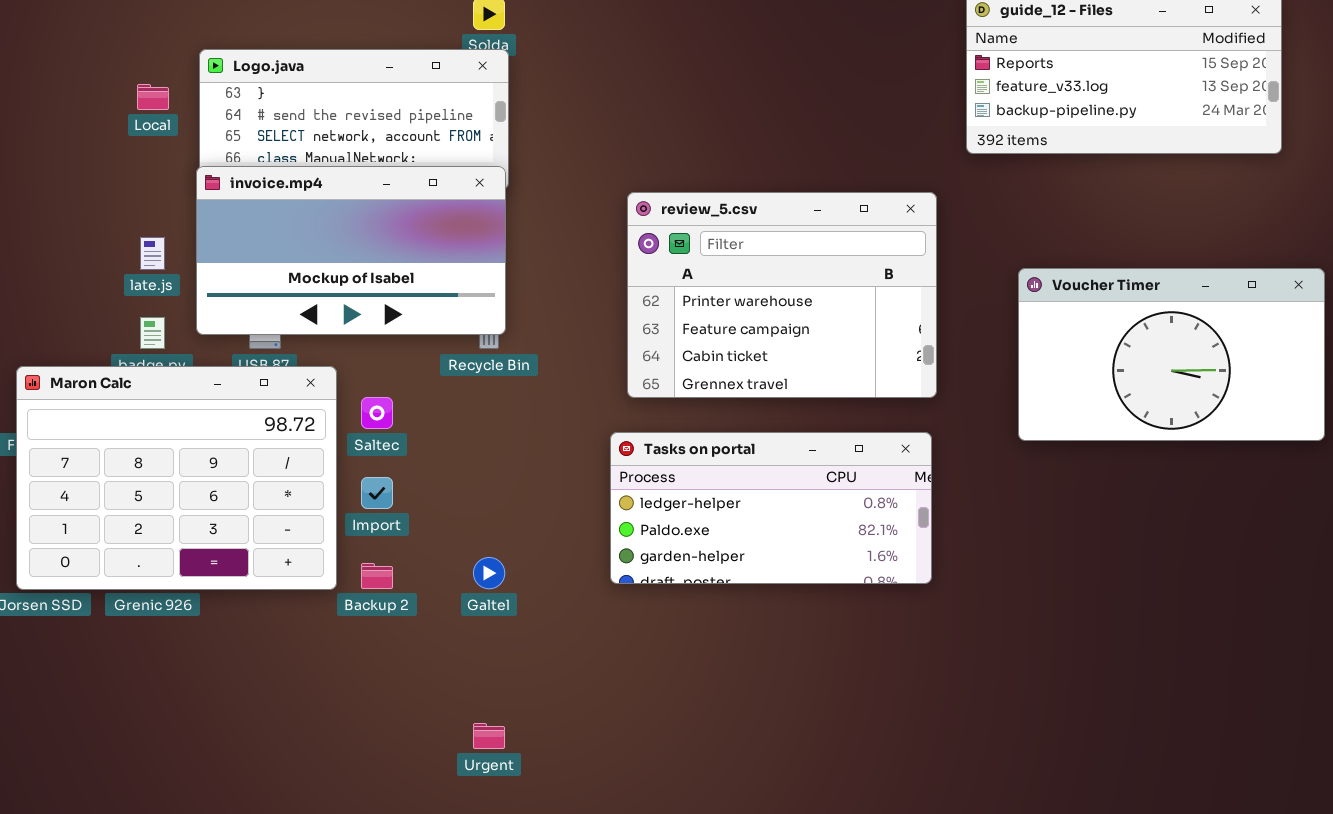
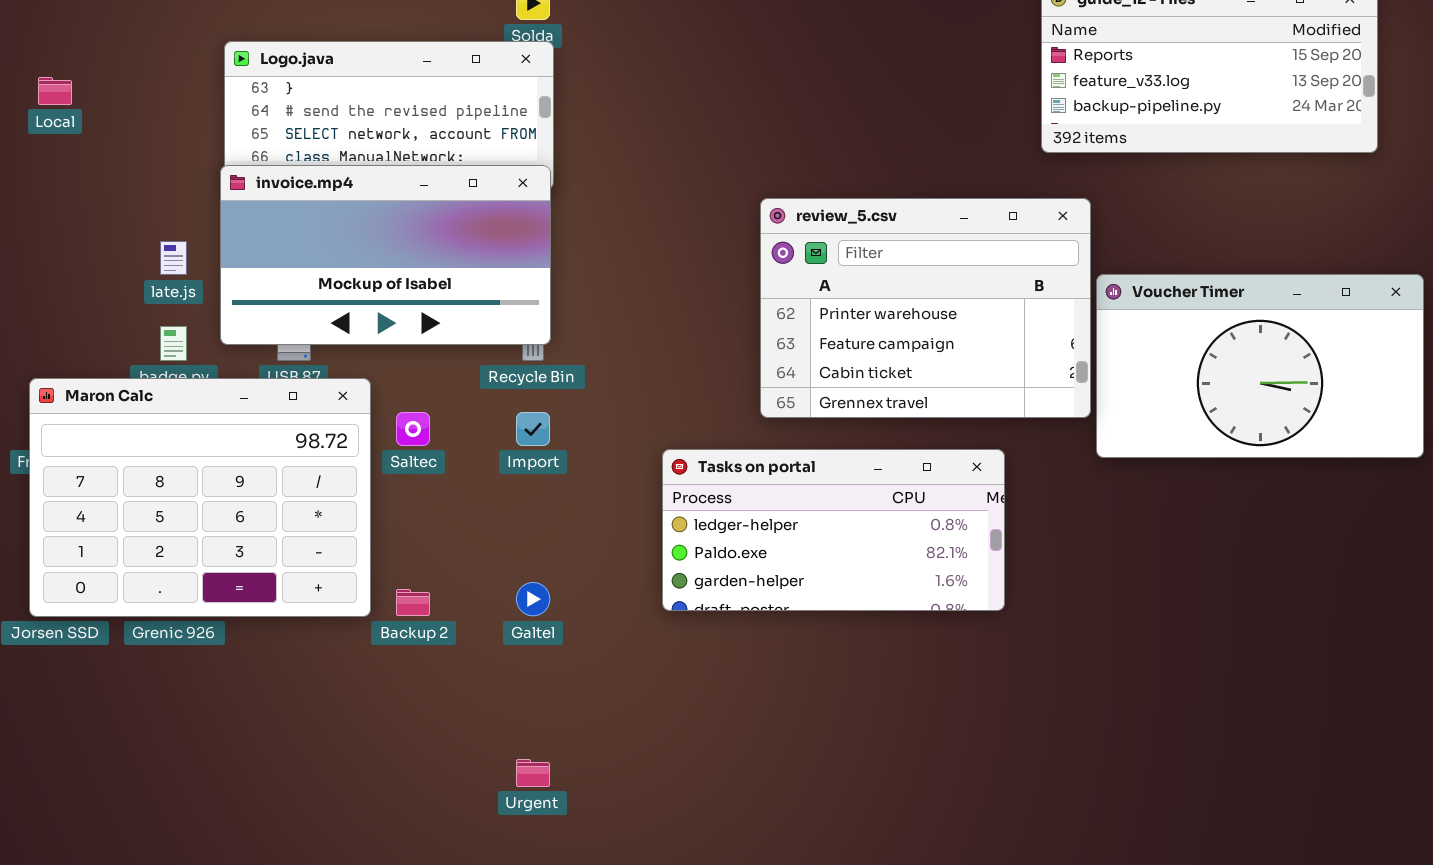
Local: [137,84,169,110] -> [38,77,72,105], moved
review_5.csv: [627,192,937,398] -> [760,198,1091,418], moved
Import: [361,477,393,509] -> [516,412,550,446], moved

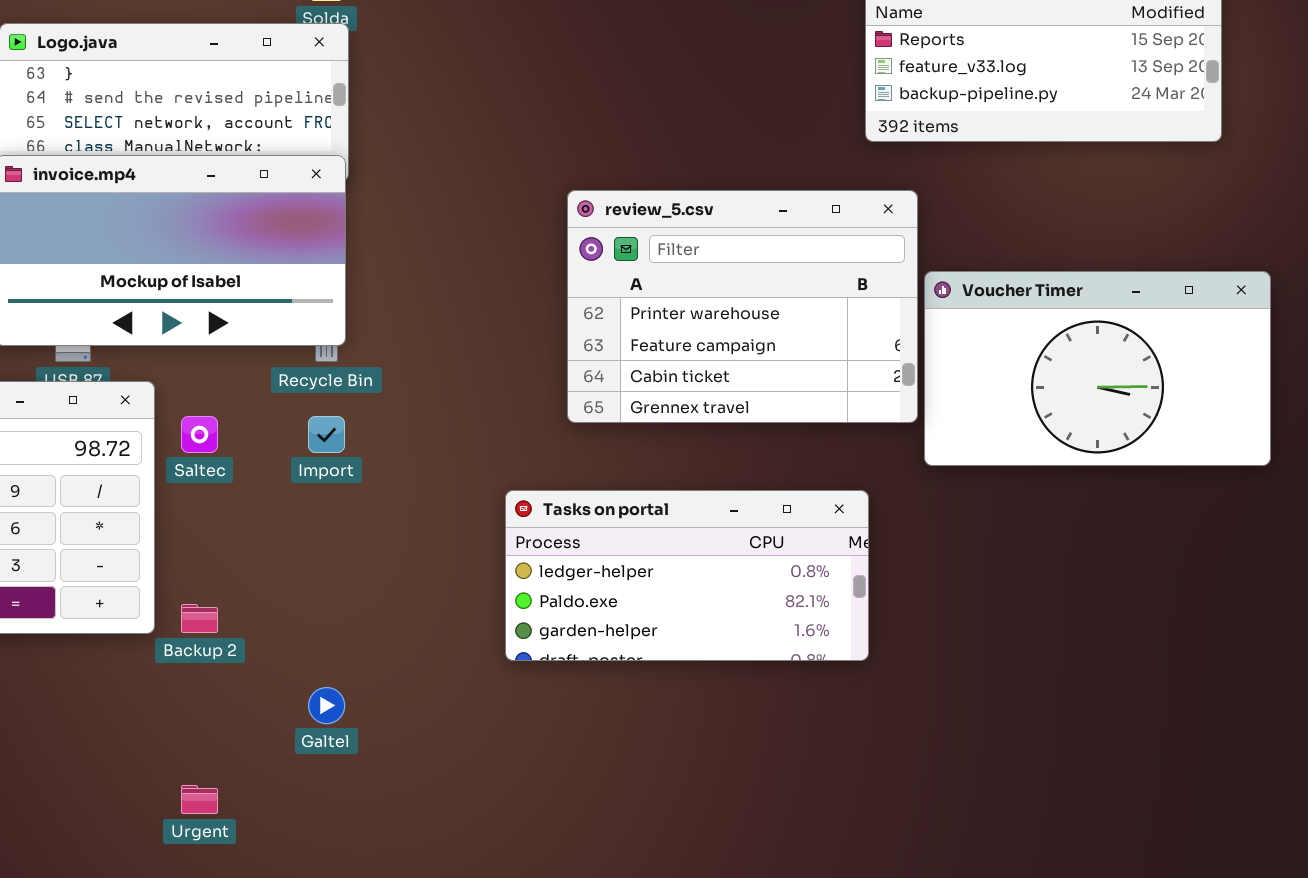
Tasks on portal: [662,449,1005,611] -> [505,490,869,661], moved
Galtel: [516,582,550,616] -> [308,687,345,724], moved
Urgent: [516,759,550,787] -> [181,785,218,814], moved

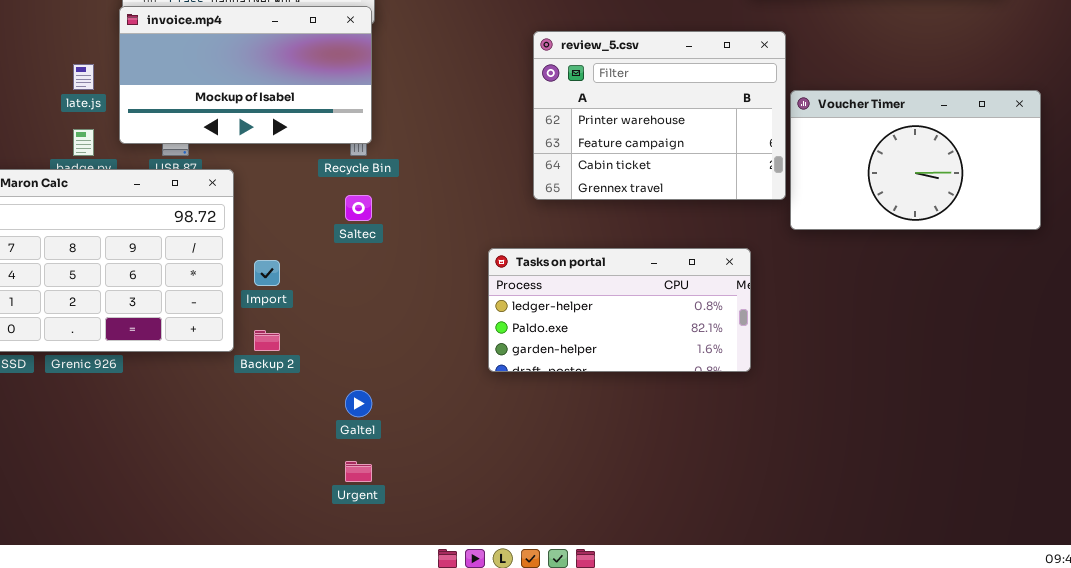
Saltec: [181,416,218,453] -> [345,195,372,221], moved
Import: [308,416,345,453] -> [254,260,280,286], moved
Urgent: [181,785,218,814] -> [345,461,372,482], moved

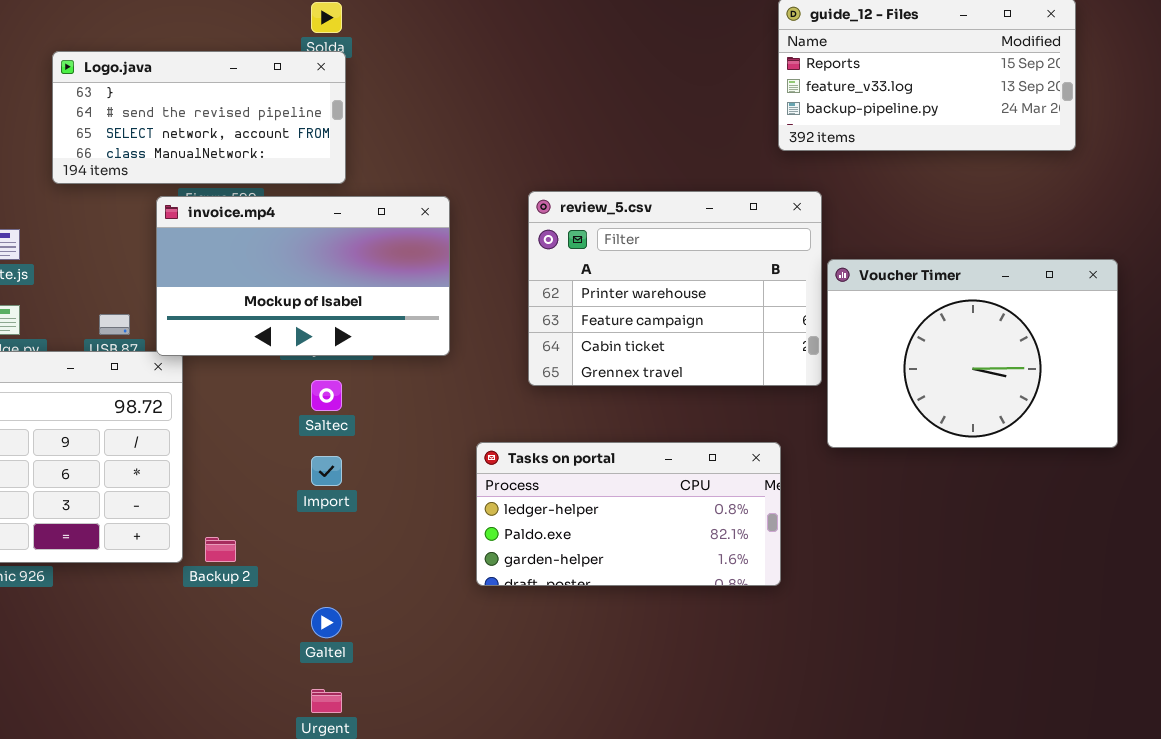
invoice.mp4: [119,6,372,144] -> [156,196,450,356], moved
Voucher Timer: [790,90,1041,230] -> [827,259,1118,448], resized
Import: [254,260,280,286] -> [311,456,342,486], moved

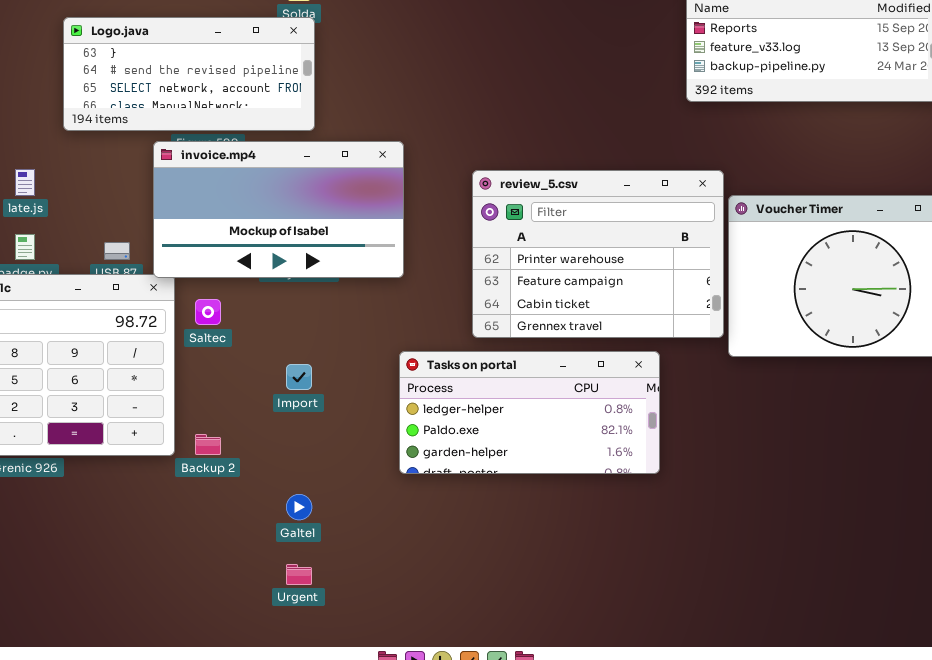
review_5.csv: [528,191,822,386] -> [472,170,724,338], moved
Saltec: [311,380,342,411] -> [195,299,221,325], moved
Tasks on portal: [476,442,781,586] -> [399,351,660,474], moved

